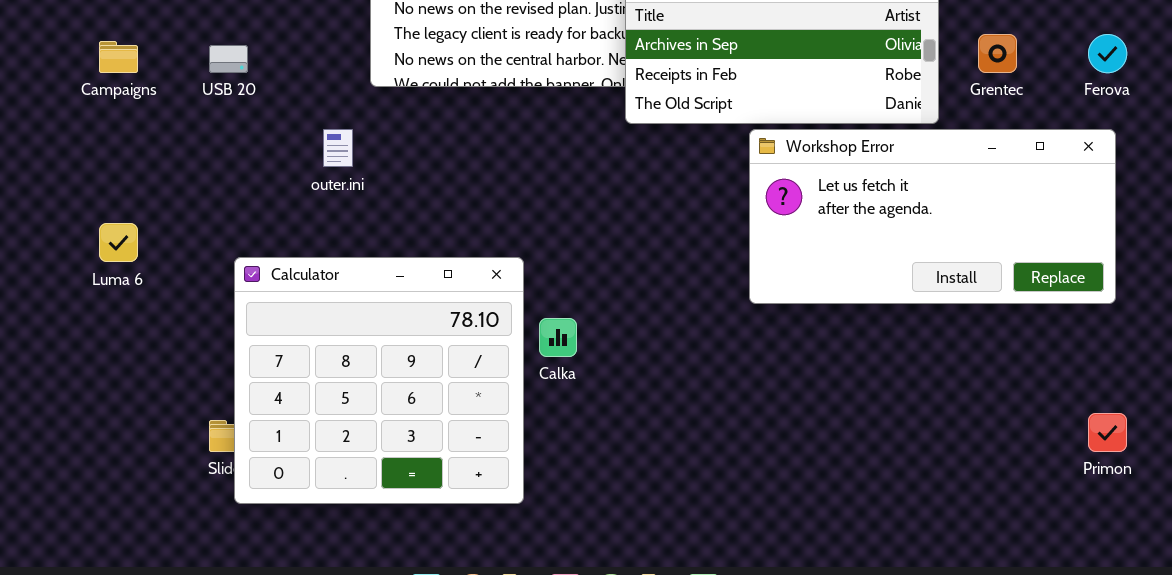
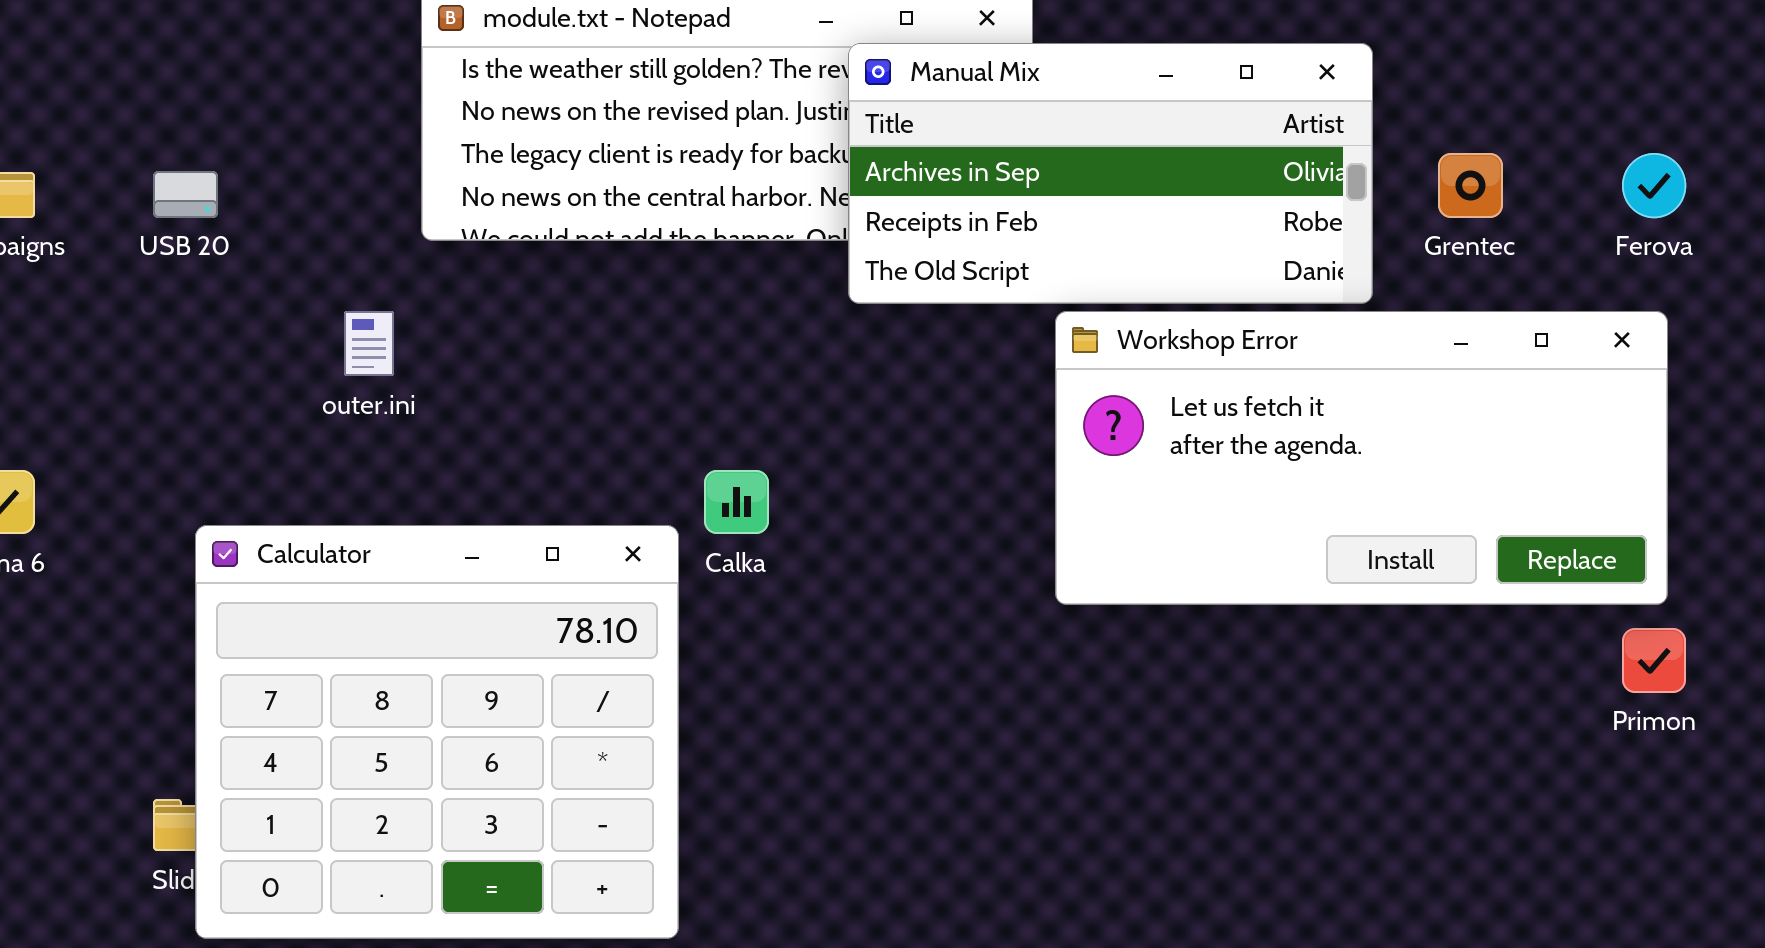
Calka: [539,318,577,357] -> [704,470,769,534], moved
Primon: [1088,413,1127,452] -> [1622,628,1686,693], moved

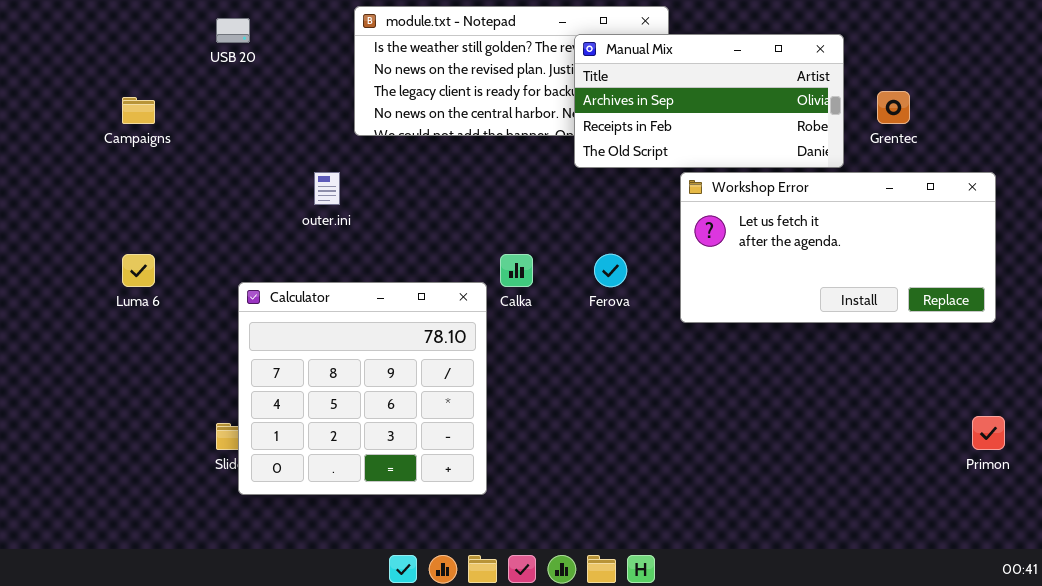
Ferova: [1622,153,1686,218] -> [594,254,627,287], moved
USB 20: [153,171,218,218] -> [216,18,250,43], moved
Primon: [1622,628,1686,693] -> [972,416,1005,450], moved

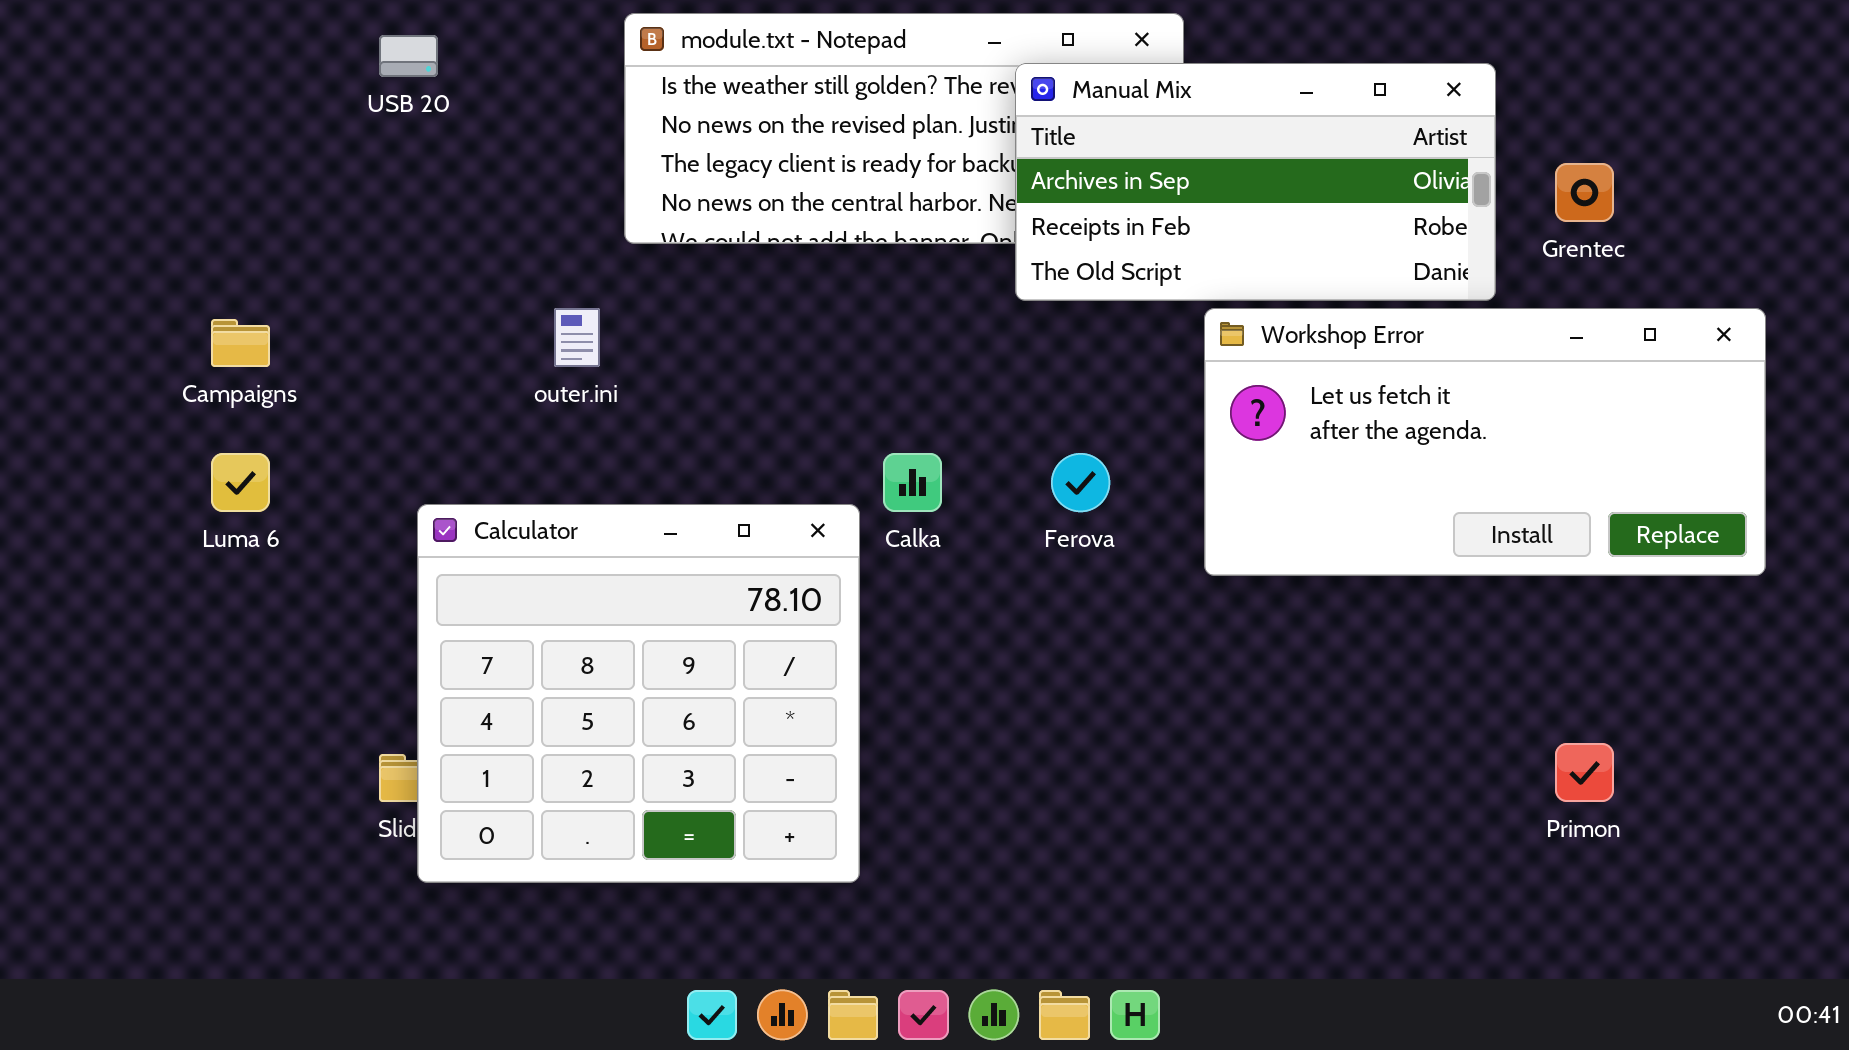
Campaigns: [122,97,155,124] -> [211,319,270,367], moved
Primon: [972,416,1005,450] -> [1555,743,1614,802], moved

